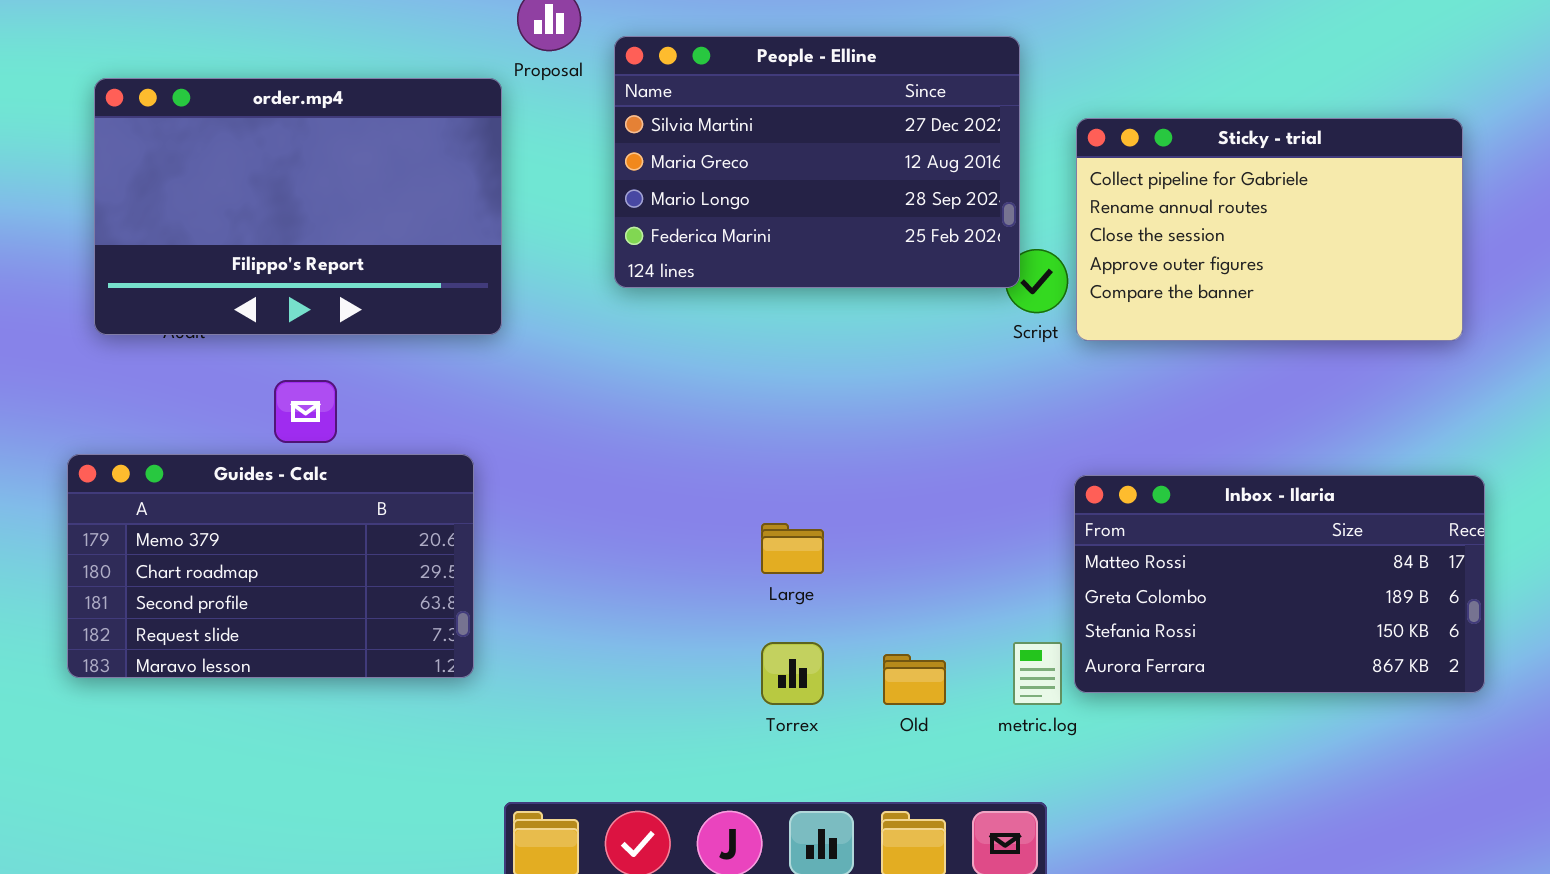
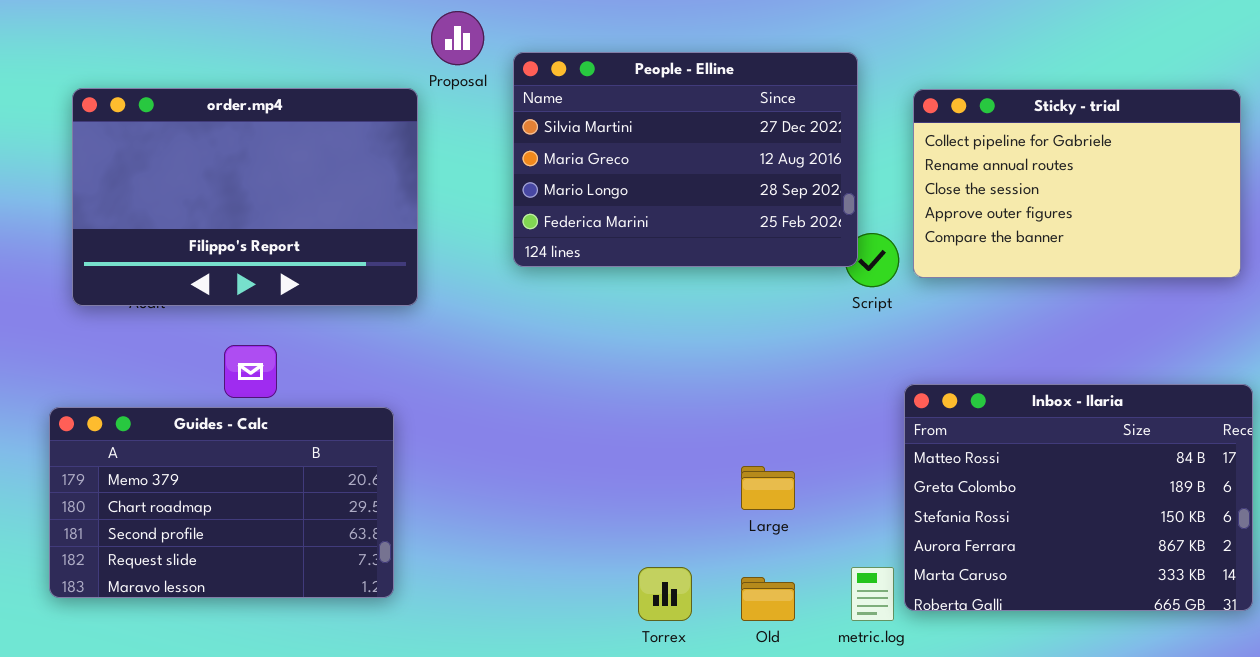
Sticky - trial: [1076,118,1463,341] -> [913,89,1241,278], moved
Inbox - Ilaria: [1074,475,1485,693] -> [904,384,1253,611], resized
Large: [761,523,824,574] -> [741,466,795,510], moved

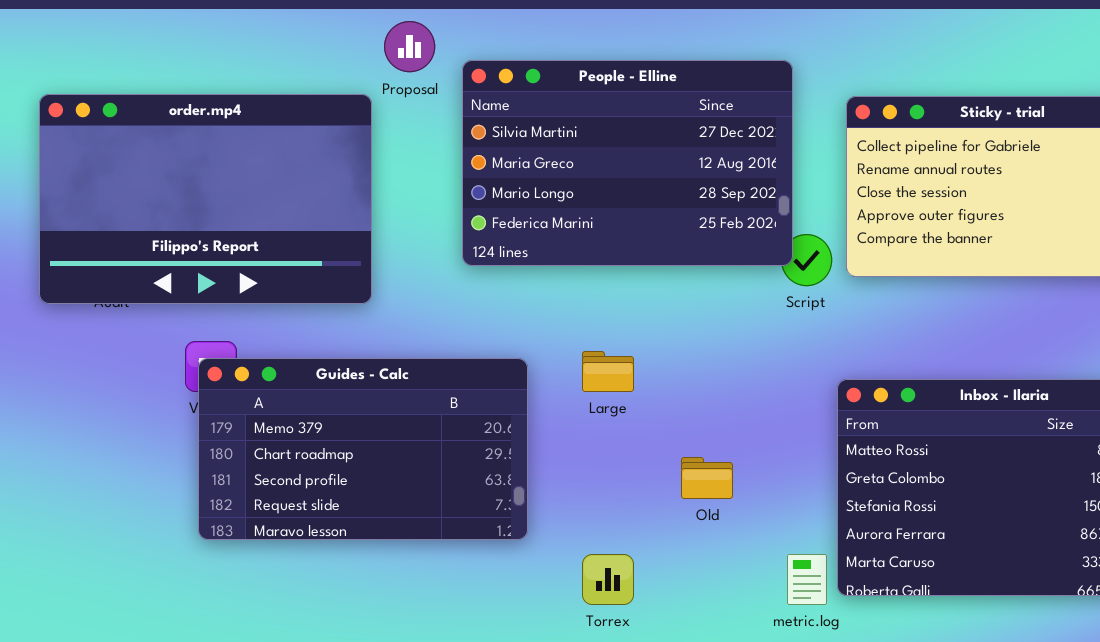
Guides - Calc: [49,407,394,598] -> [198,358,528,540], moved
Large: [741,466,795,510] -> [582,351,634,392], moved
Old: [741,577,795,621] -> [681,457,733,499], moved

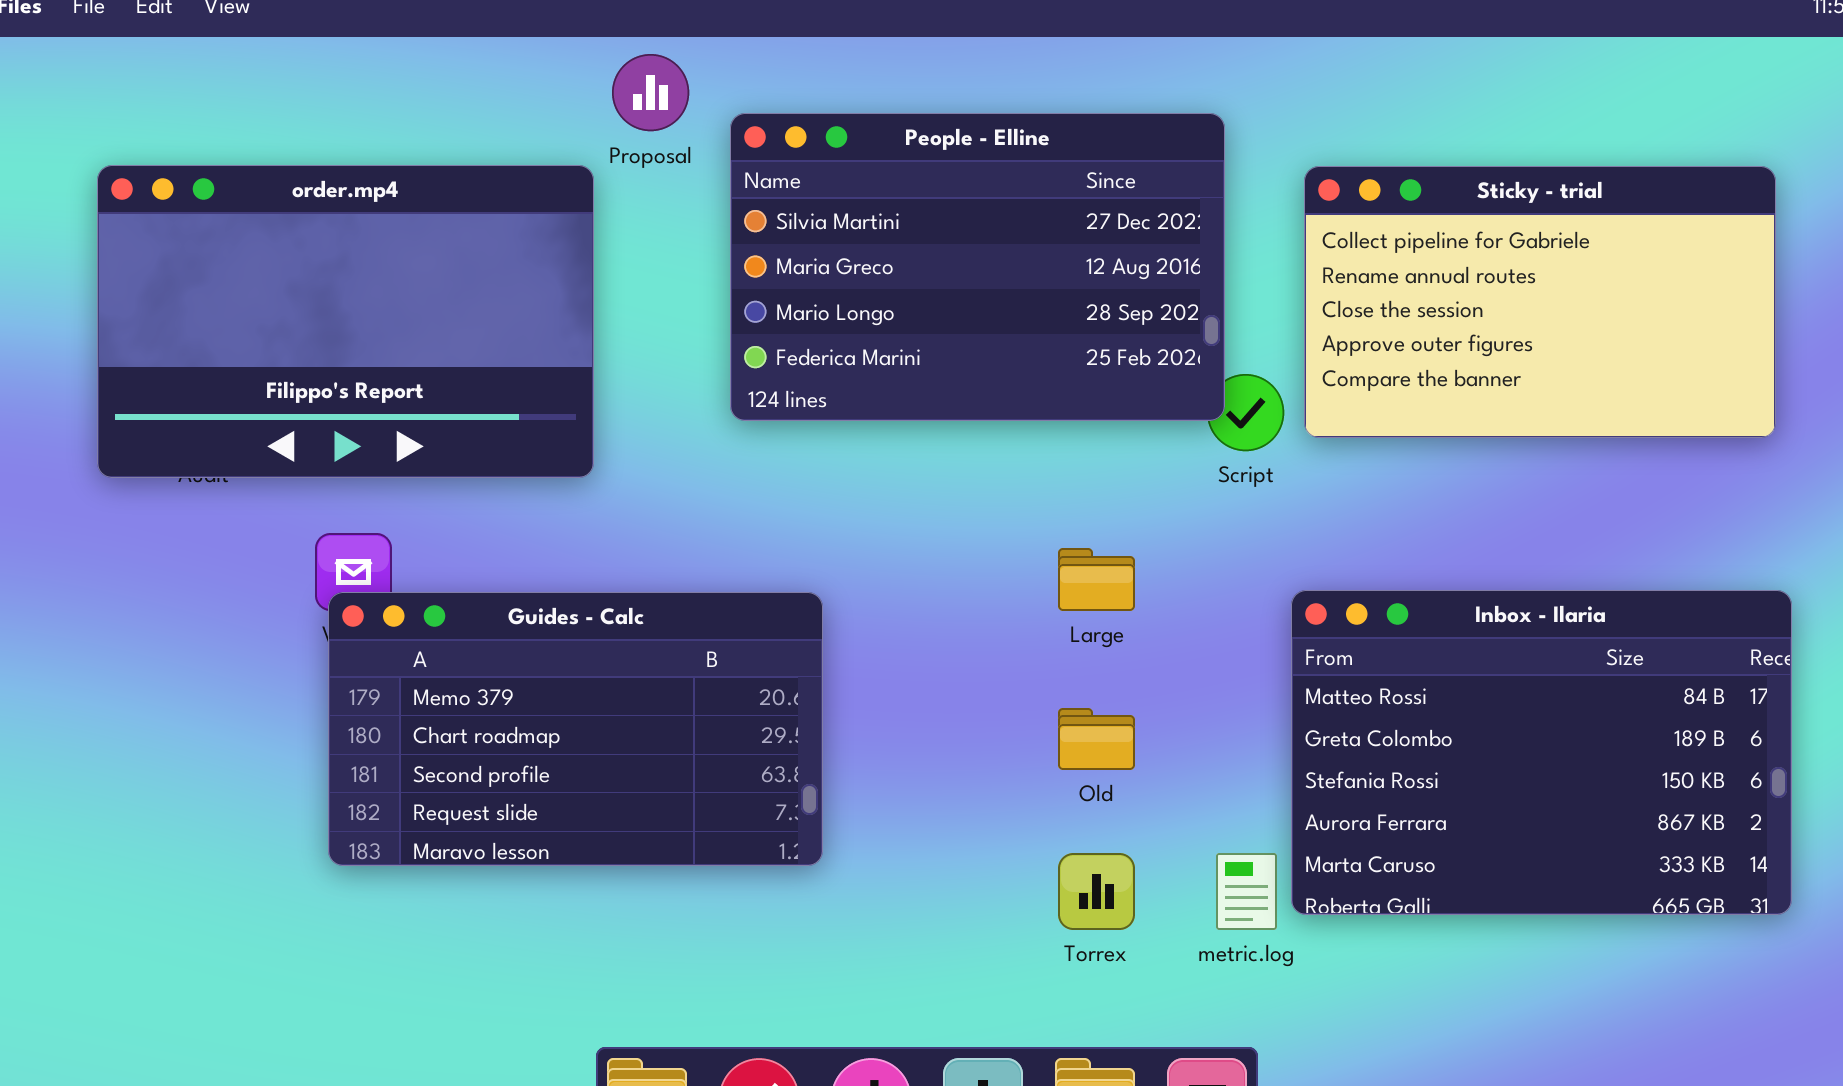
Large: [582,351,634,392] -> [1058,548,1135,611], moved
Guides - Calc: [198,358,528,540] -> [328,592,823,866], moved
Torrex: [582,554,634,605] -> [1058,853,1135,930], moved

